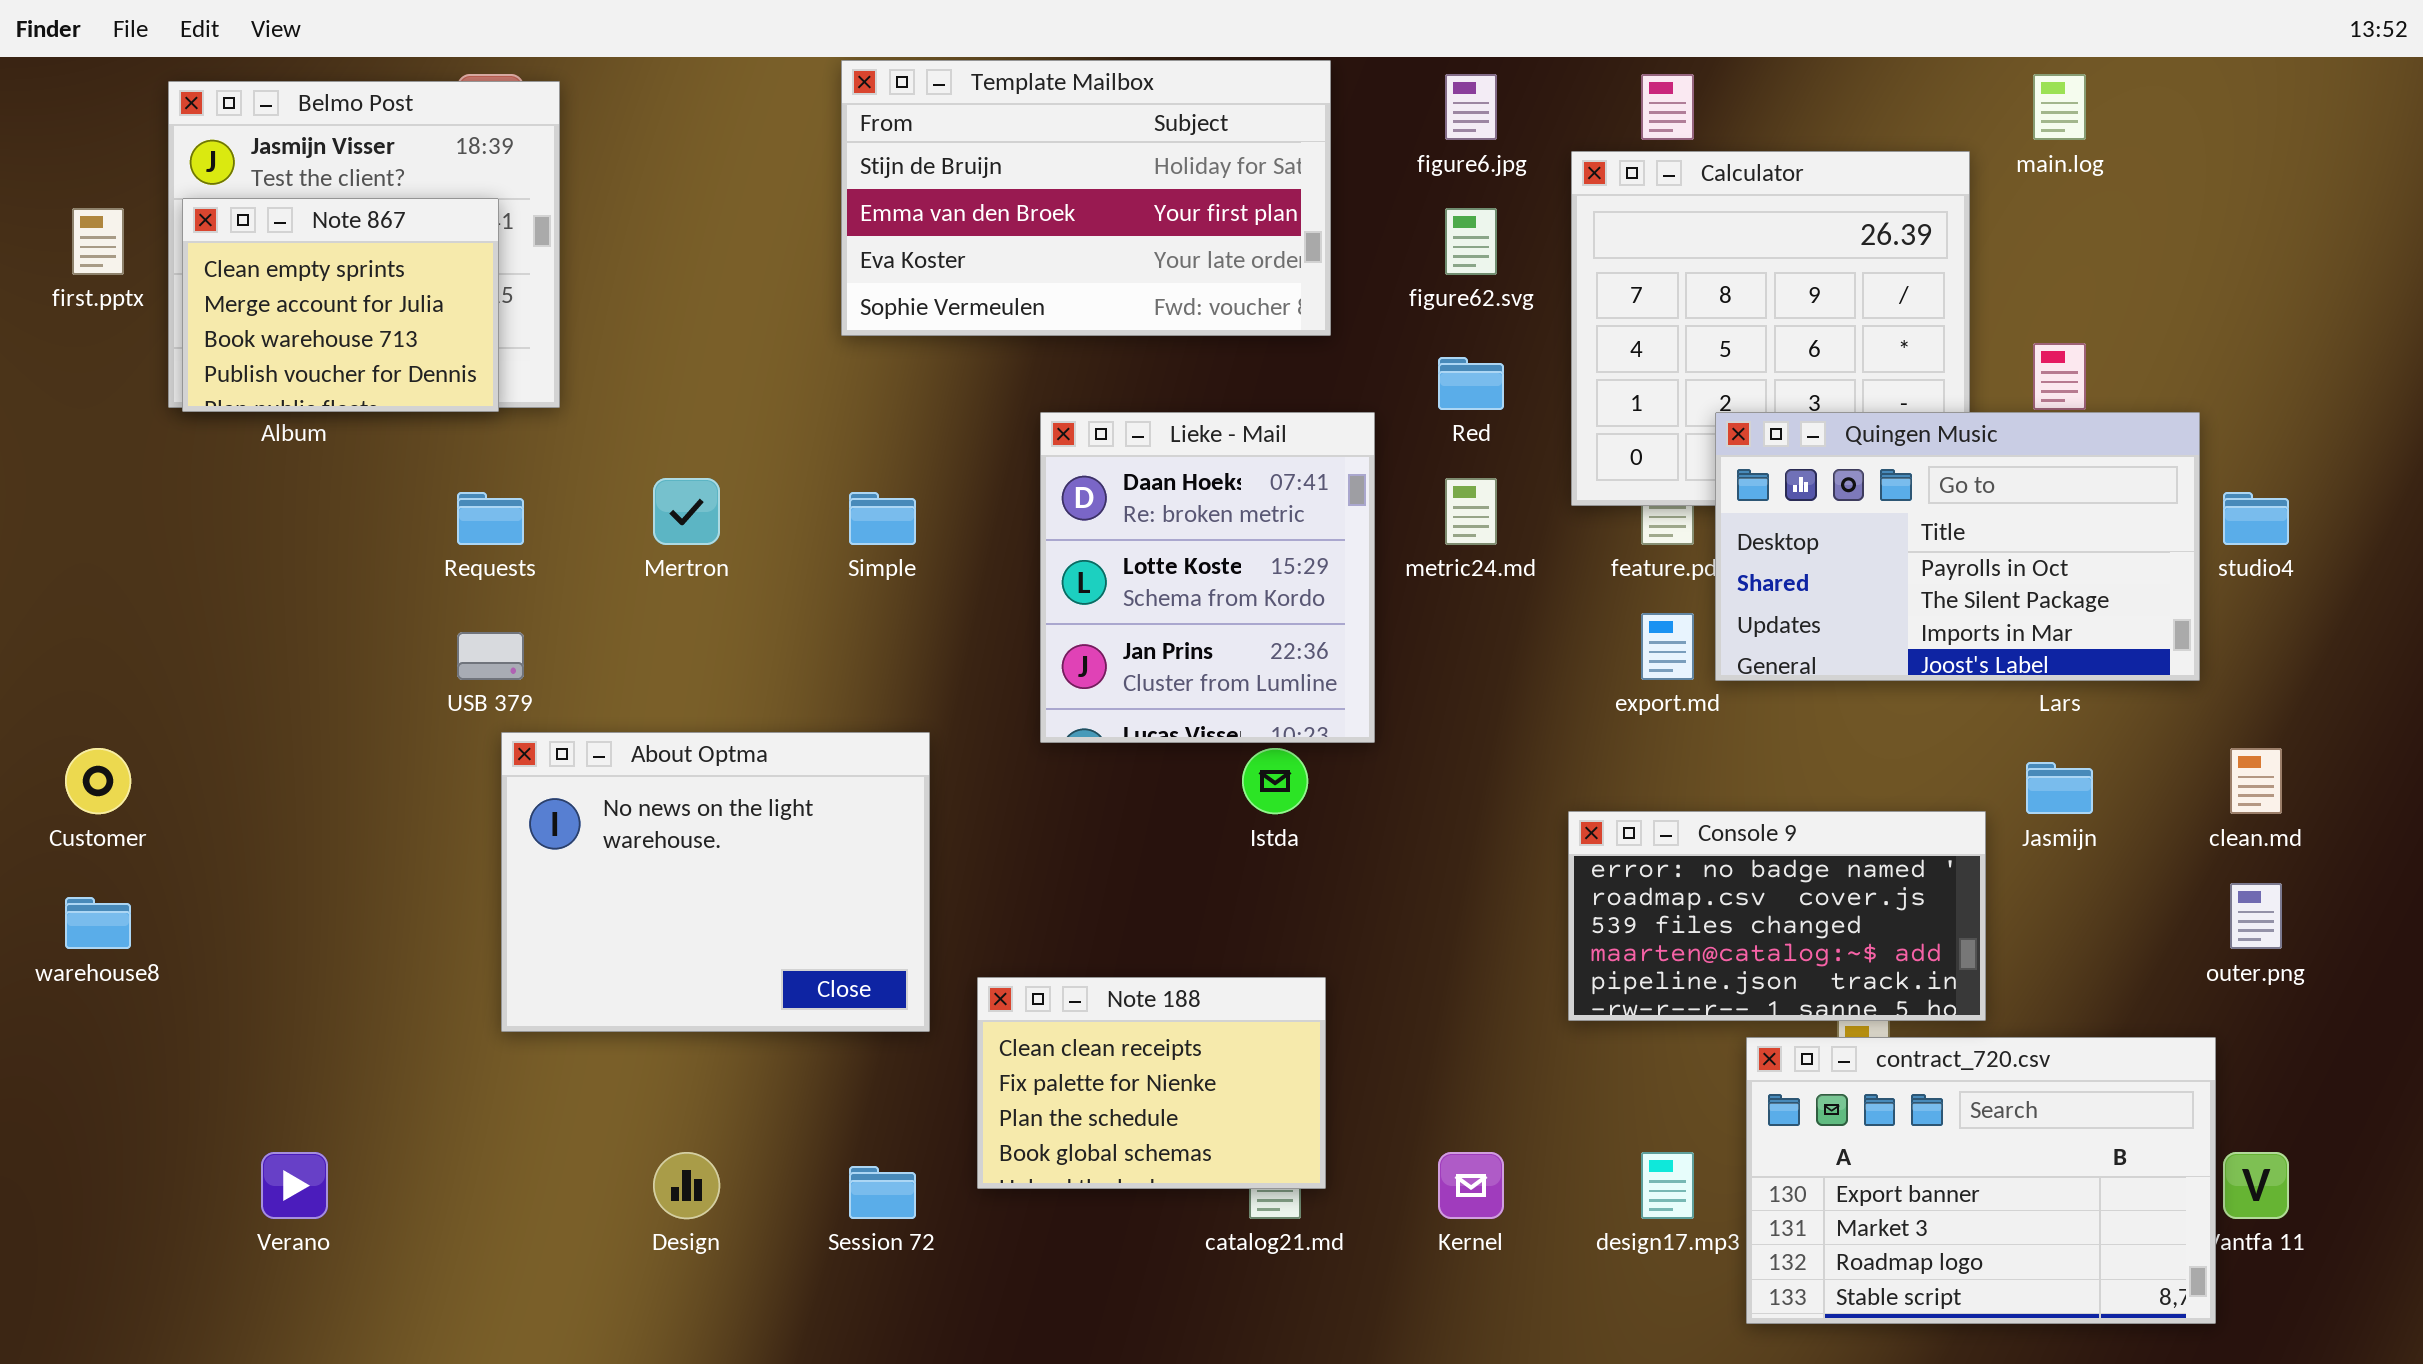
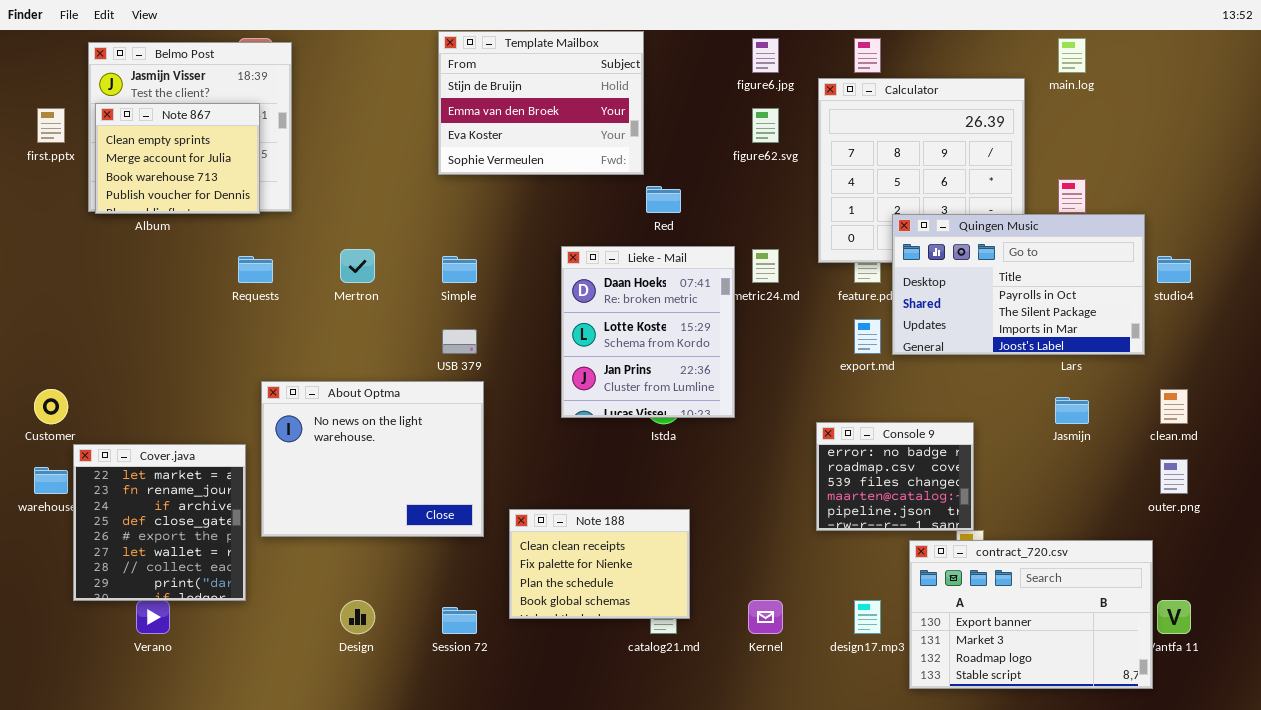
Template Mailbox: [841,60,1331,336] -> [438,31,644,175], resized
Red: [1438,357,1504,410] -> [646,186,681,213], moved
Lieke - Mail: [1040,412,1375,743] -> [561,246,735,418], moved
USB 379: [457,632,524,680] -> [442,329,477,354], moved
Console 9: [1568,811,1986,1021] -> [816,422,974,531], resized
Cover.java: none -> [73,444,246,601], opened

